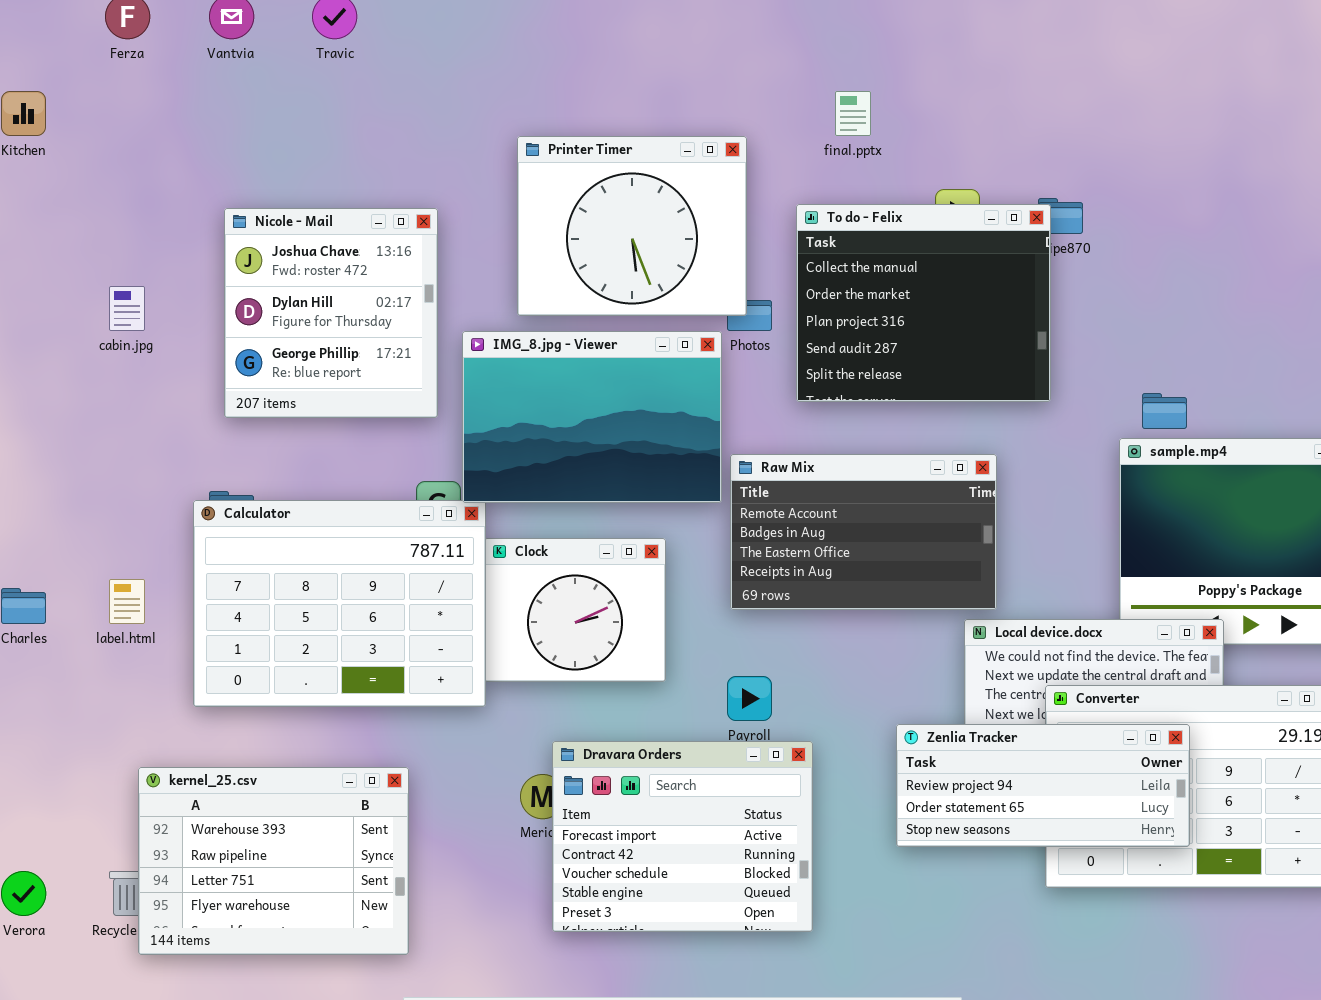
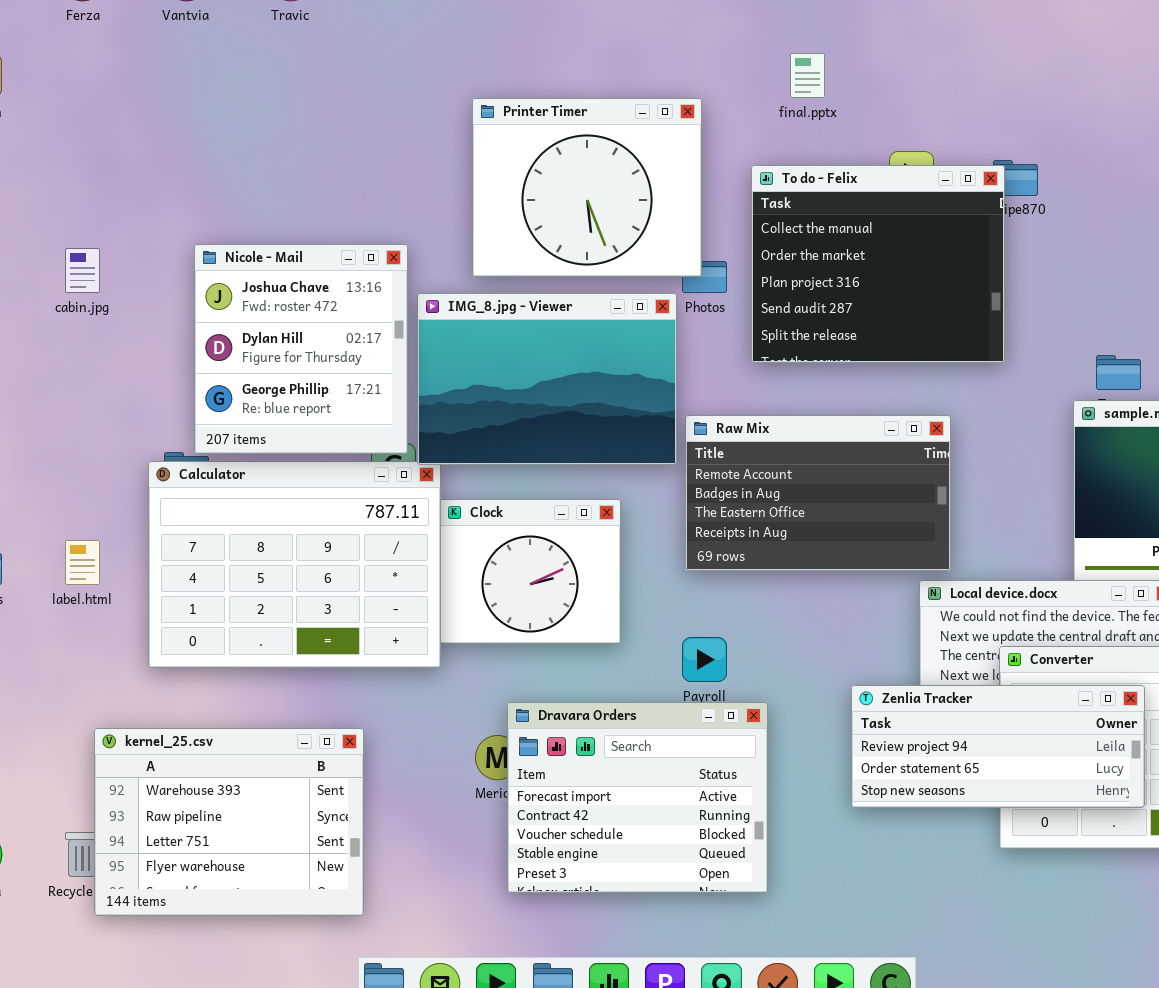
Nicole - Mail: [224,208,438,418] -> [194,244,408,454], moved

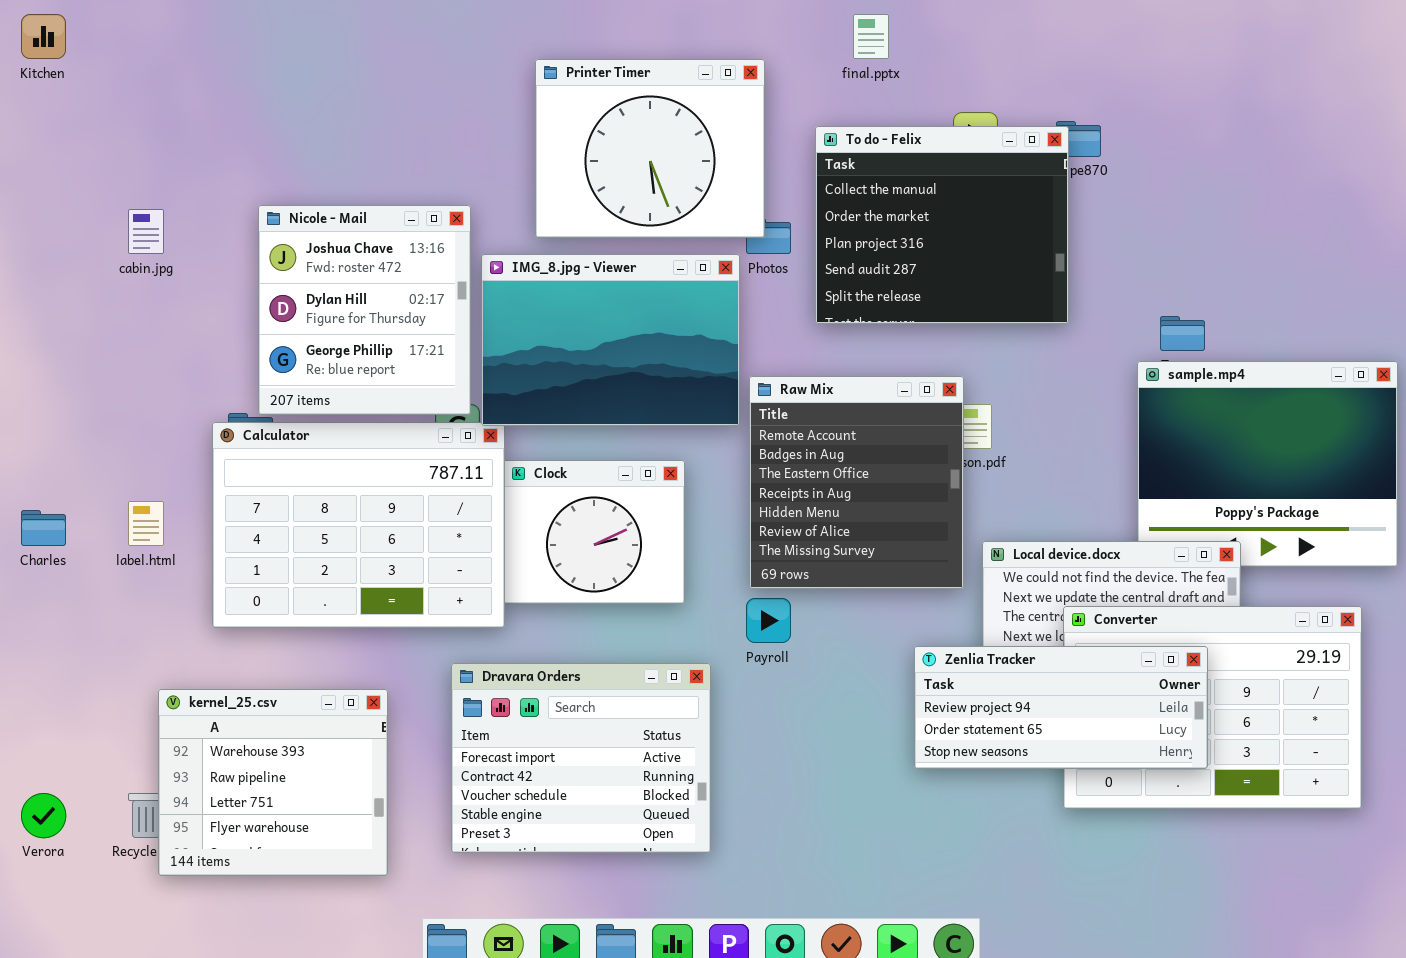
Raw Mix: [685,415,951,571] -> [749,376,964,589], resized
Dravara Orders: [507,702,768,893] -> [451,663,711,853], moved
kernel_25.csv: [94,728,364,916] -> [158,689,388,876], resized

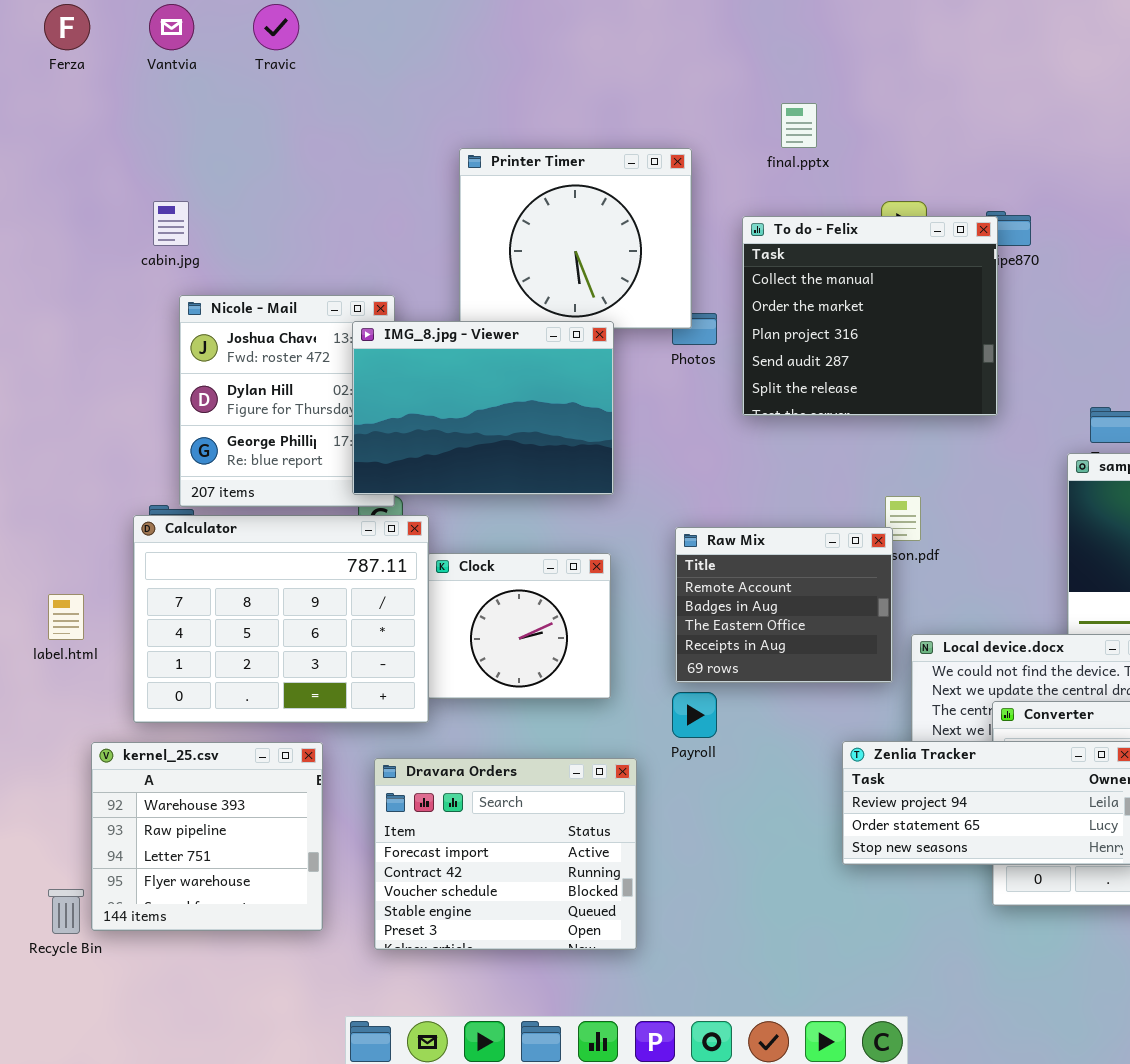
cabin.jpg: [128,209,164,254] -> [153,201,189,246], moved
IMG_8.jpg - Viewer: [481,254,740,426] -> [352,321,614,495], moved
Raw Mix: [749,376,964,589] -> [675,527,893,683], resized
kernel_25.csv: [158,689,388,876] -> [91,742,323,931], moved

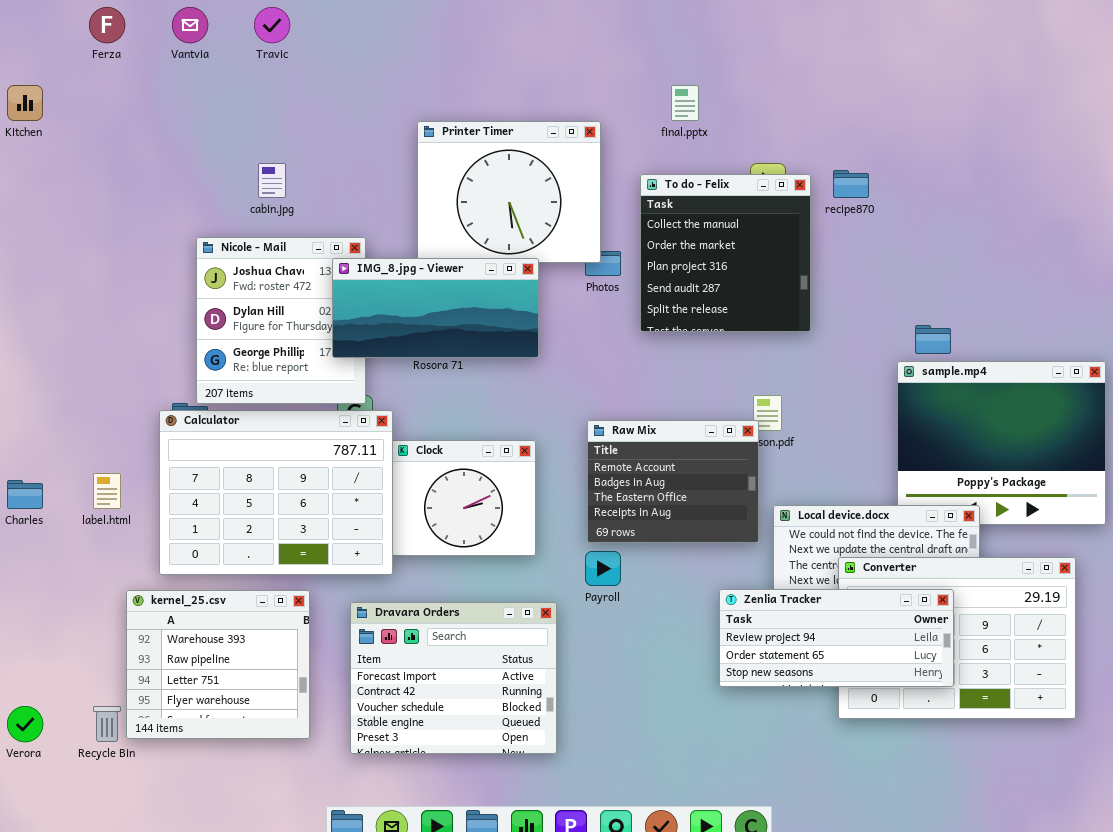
cabin.jpg: [153,201,189,246] -> [258,163,286,198], moved
To do - Felix: [742,216,998,416] -> [640,174,811,332], resized
IMG_8.jpg - Viewer: [352,321,614,495] -> [332,258,539,358], resized

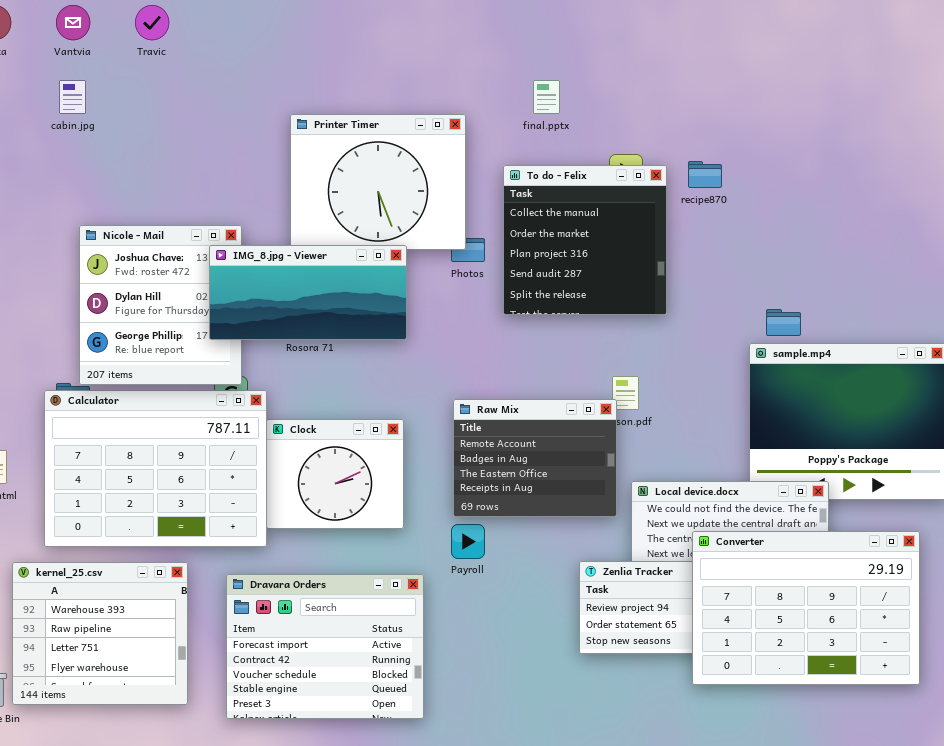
cabin.jpg: [258,163,286,198] -> [59,80,86,114], moved
Converter: [838,557,1076,719] -> [692,531,920,685], raised

